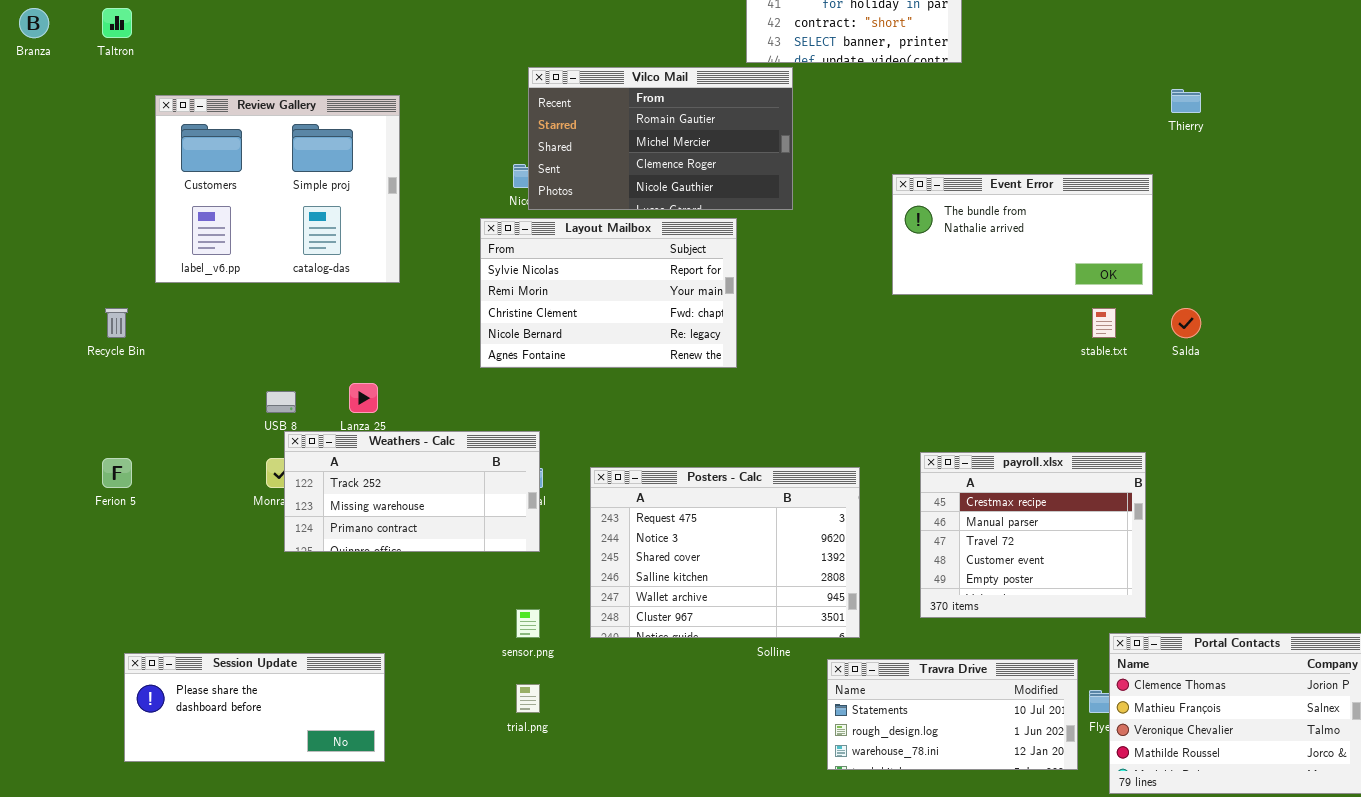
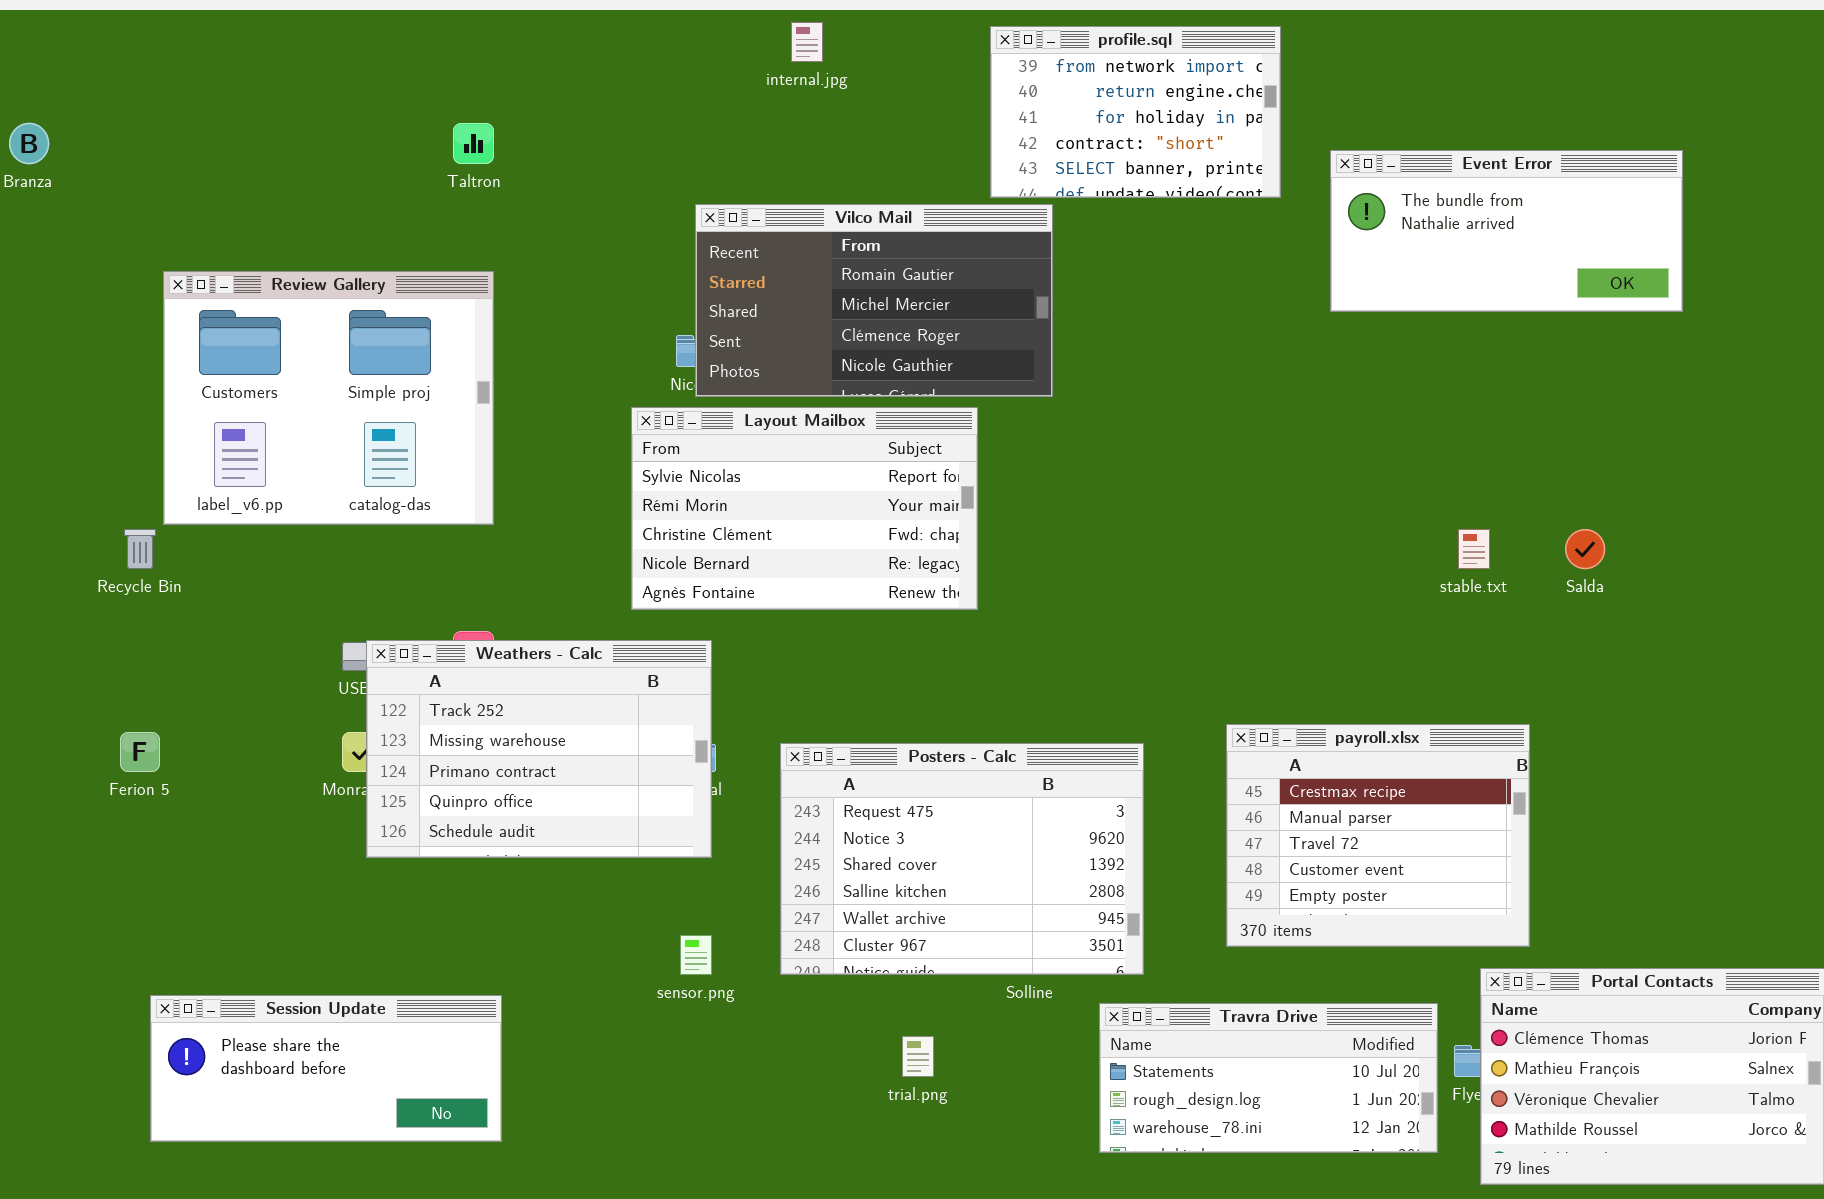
Taltron: [102,8,132,38] -> [453,123,494,164], moved
Review Gallery: [155,95,400,283] -> [163,271,494,525], moved
Event Error: [892,174,1153,295] -> [1330,150,1683,312], moved
Weathers - Calc: [284,431,540,552] -> [366,640,712,858], resized
trial.png: [516,684,540,713] -> [902,1036,934,1077], moved

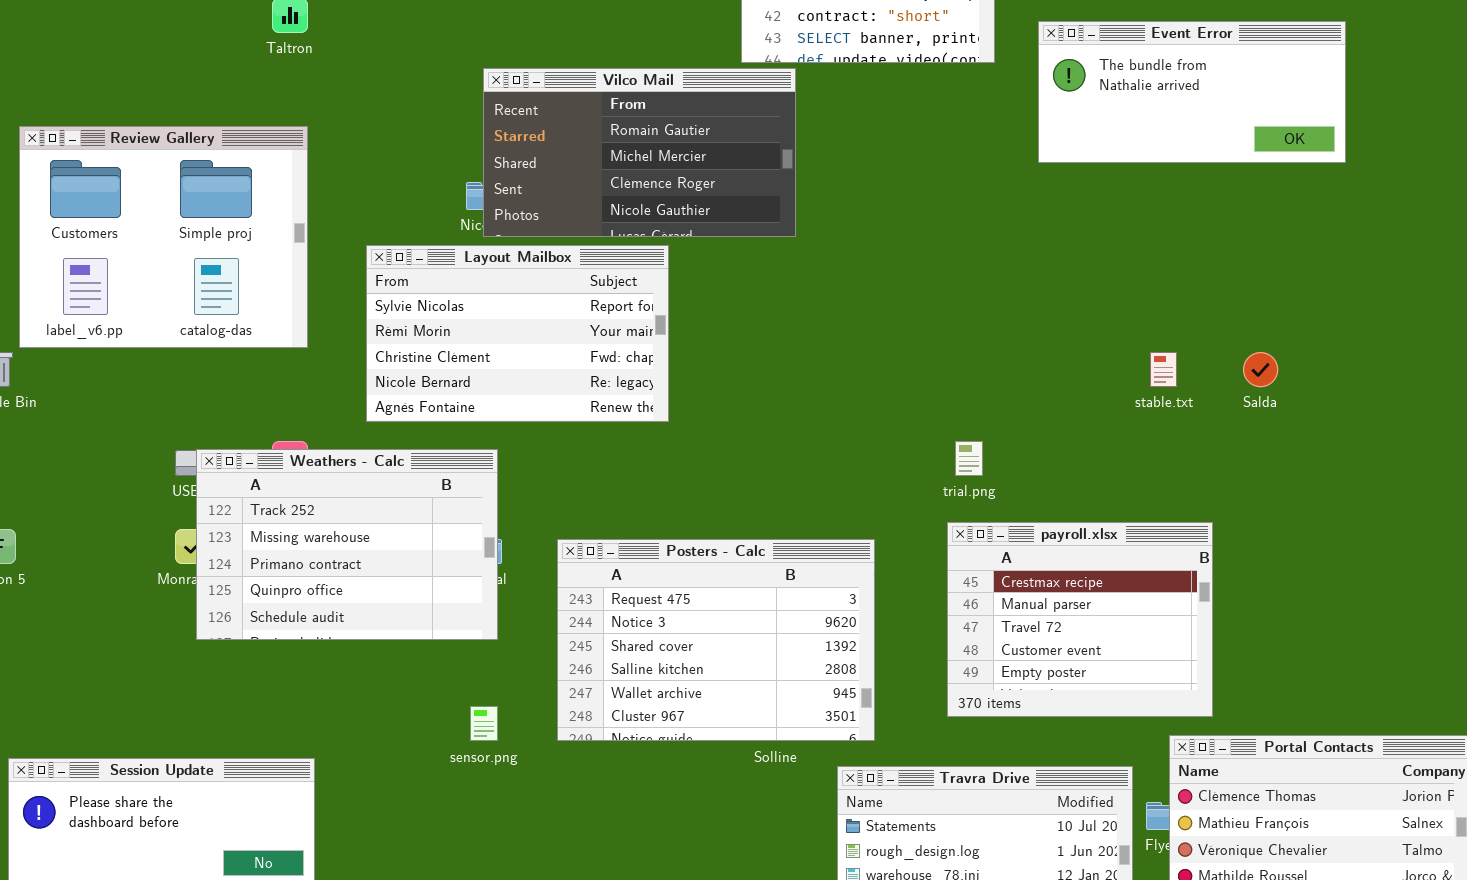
Layout Mailbox: [631,407,978,610] -> [366,245,669,422], moved
trial.png: [902,1036,934,1077] -> [955,441,983,476], moved

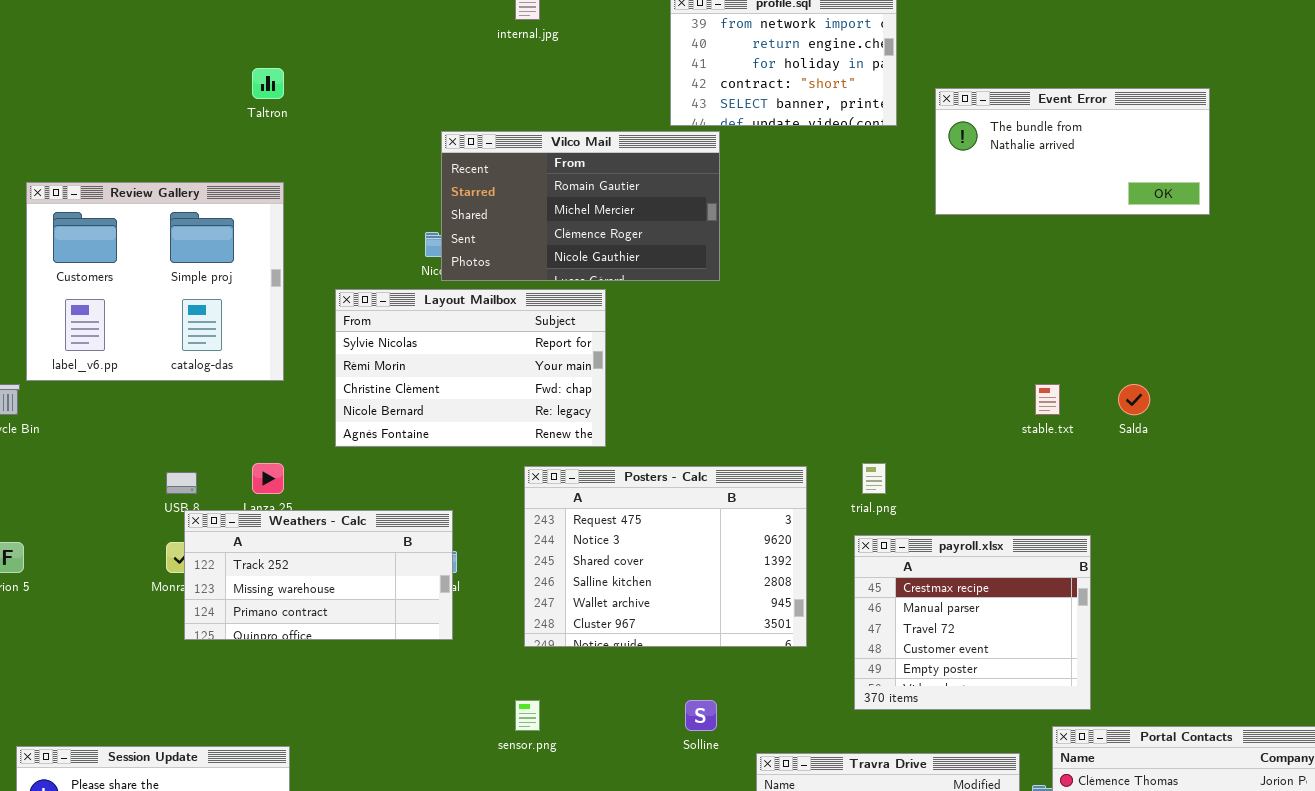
Weathers - Calc: [196,449,498,640] -> [184,510,453,640], resized
Posters - Calc: [557,539,875,741] -> [524,466,807,647], moved
sensor.png: [470,706,498,741] -> [515,700,540,731], moved

